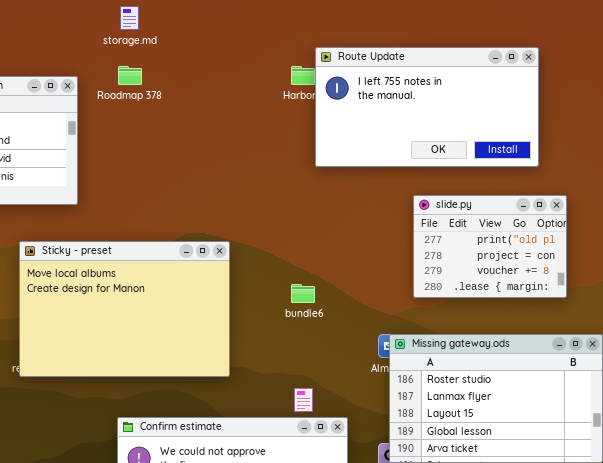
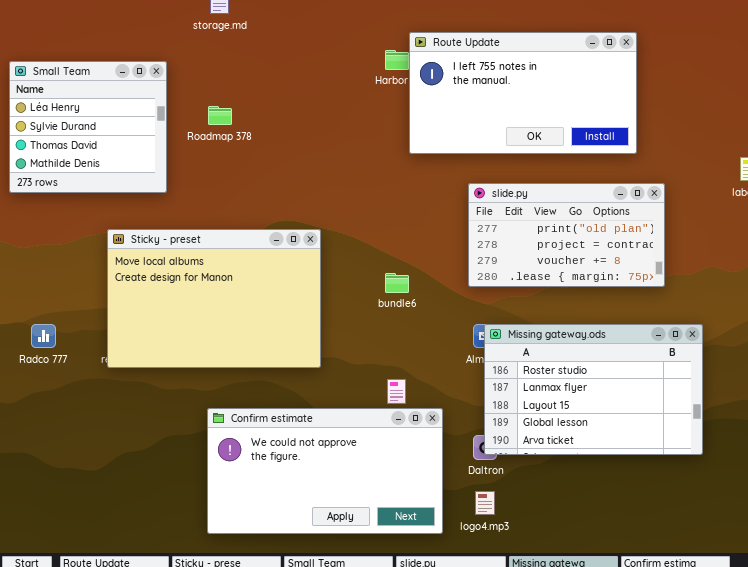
Roadmap 378: [118,66,142,85] -> [208,106,232,125], moved
slide.py: [413,195,567,298] -> [468,183,665,287], resized

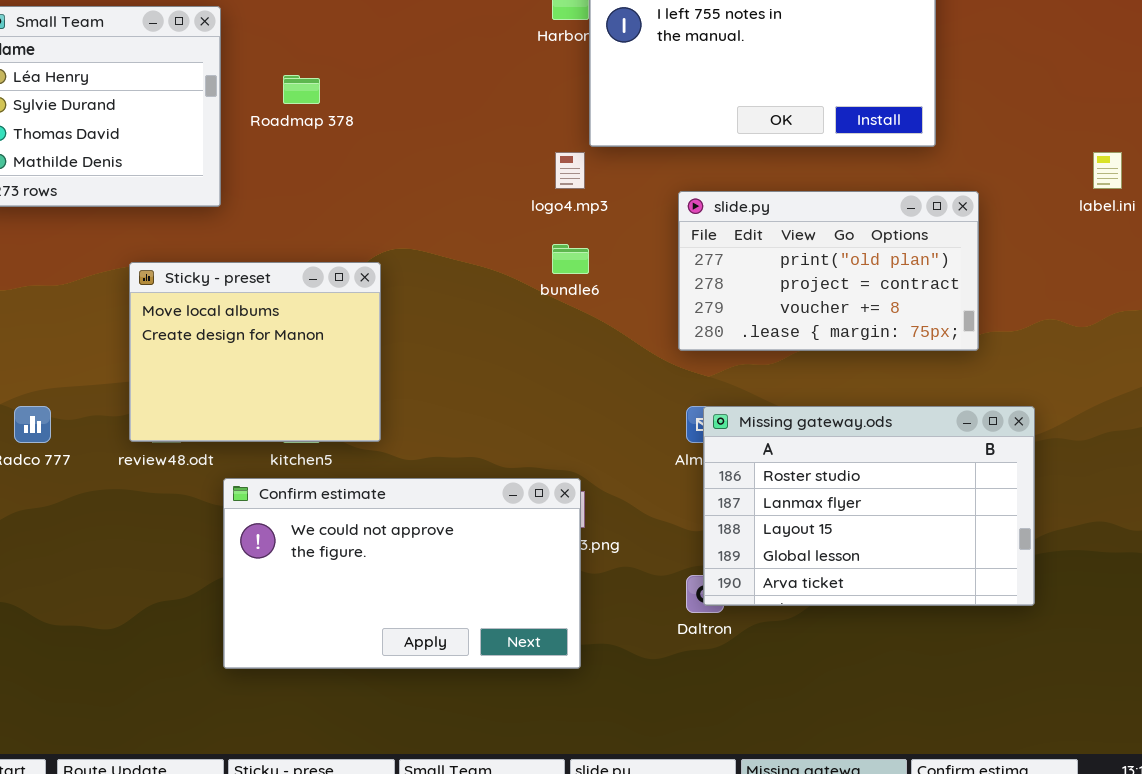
Sticky - preset: [107,229,321,368] -> [129,262,381,442], resized
bundle6: [385,273,409,293] -> [552,244,589,274], moved
Confirm estimate: [207,408,443,534] -> [223,478,581,669], moved
logo4.mp3: [475,491,495,515] -> [555,152,585,189], moved

